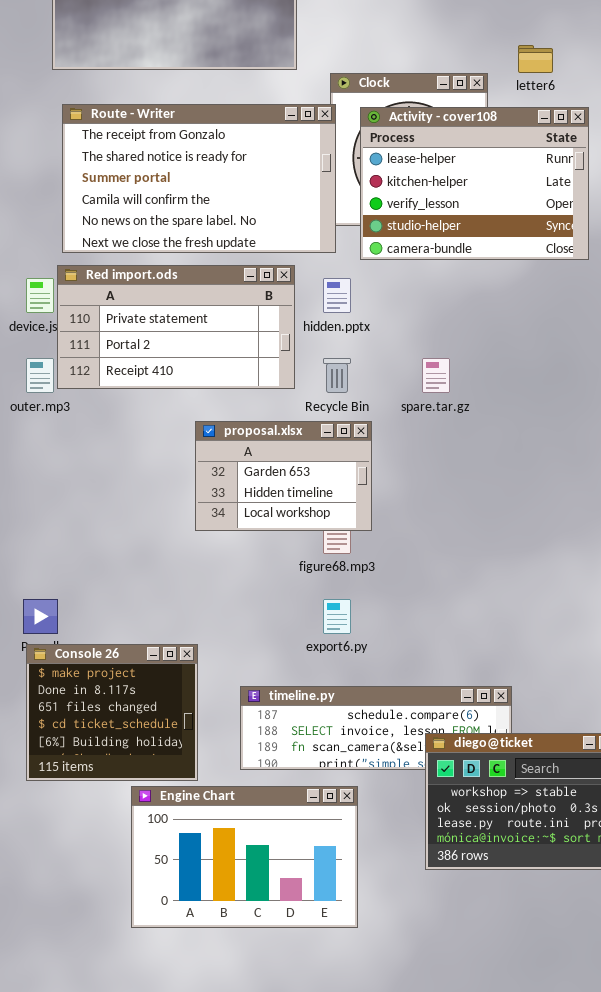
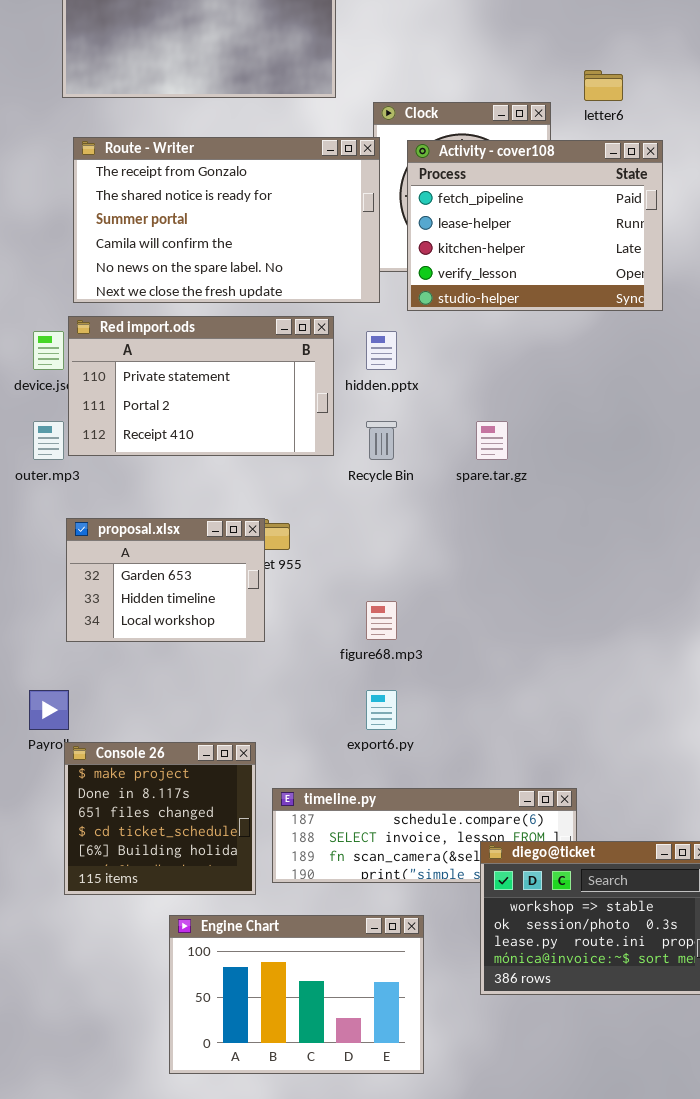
Activity - cover108: [360,107,589,260] -> [407,140,663,311], scrolled up 1 row
proposal.xlsx: [195,421,372,531] -> [66,518,265,642], moved
Console 26: [26,644,198,781] -> [64,742,256,895], moved
Engine Chart: [131,786,358,928] -> [169,915,424,1074], moved

